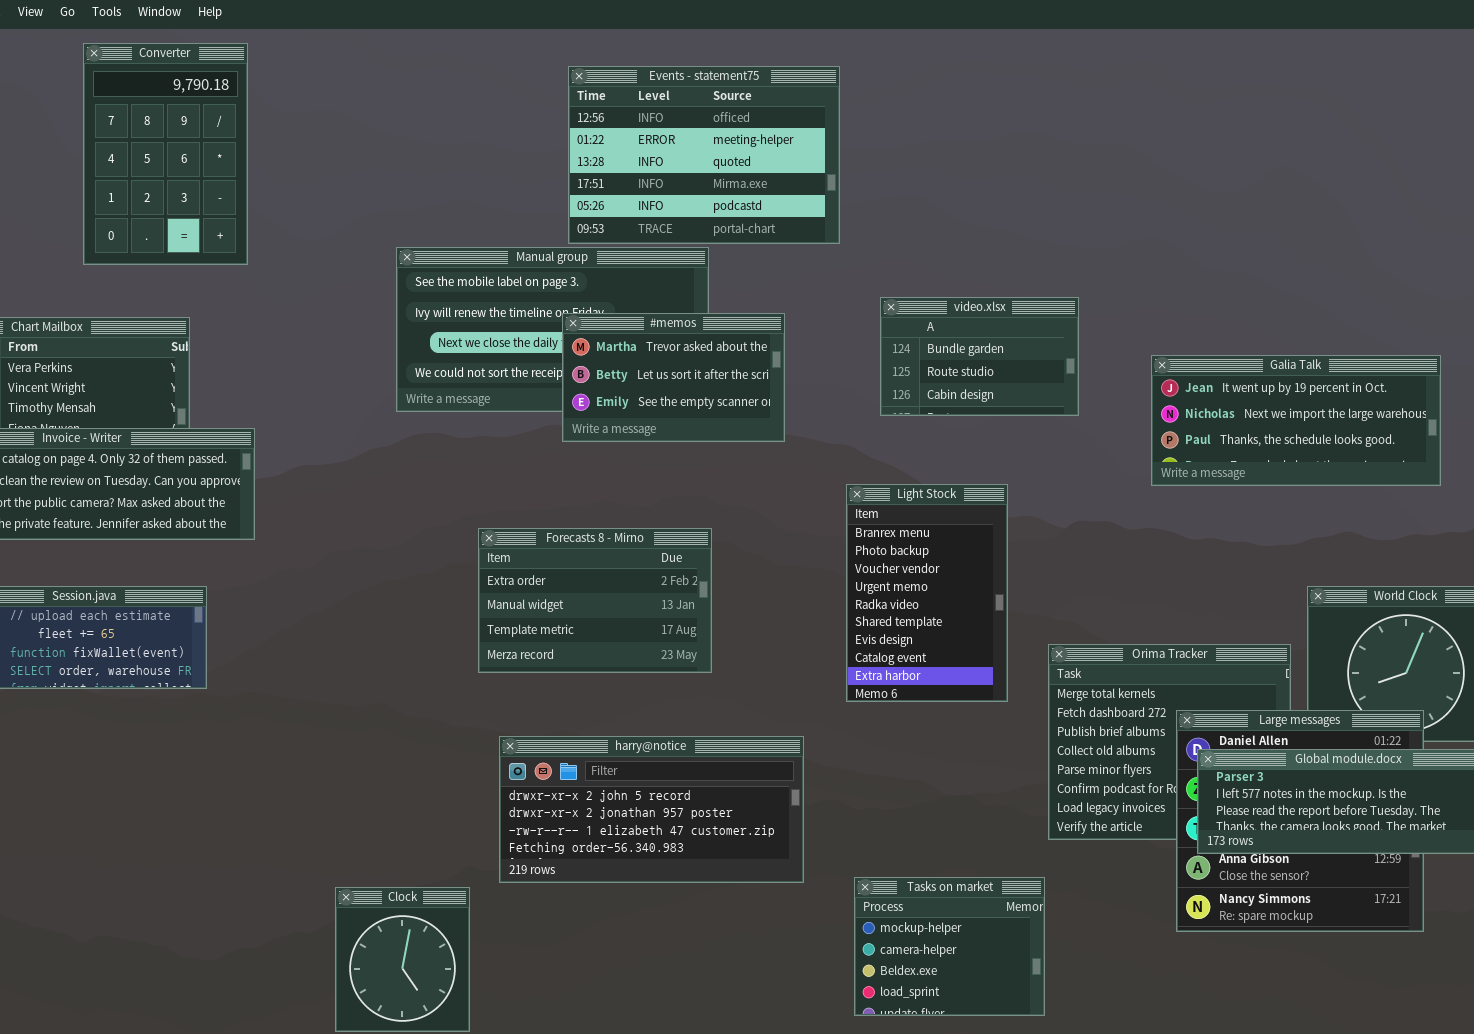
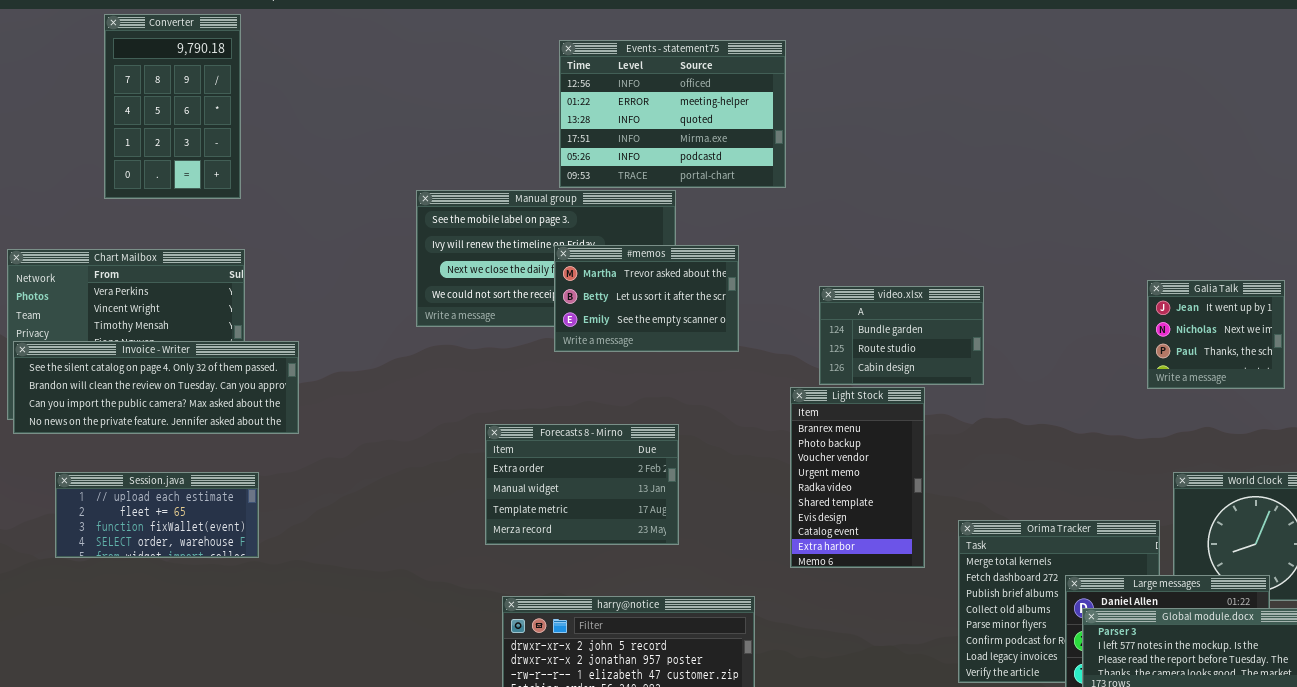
Converter: [83,43,248,265] -> [104,14,241,199], moved
video.xlsx: [880,297,1079,416] -> [819,286,984,385], moved
Galia Talk: [1151,355,1441,486] -> [1147,280,1285,389], resized

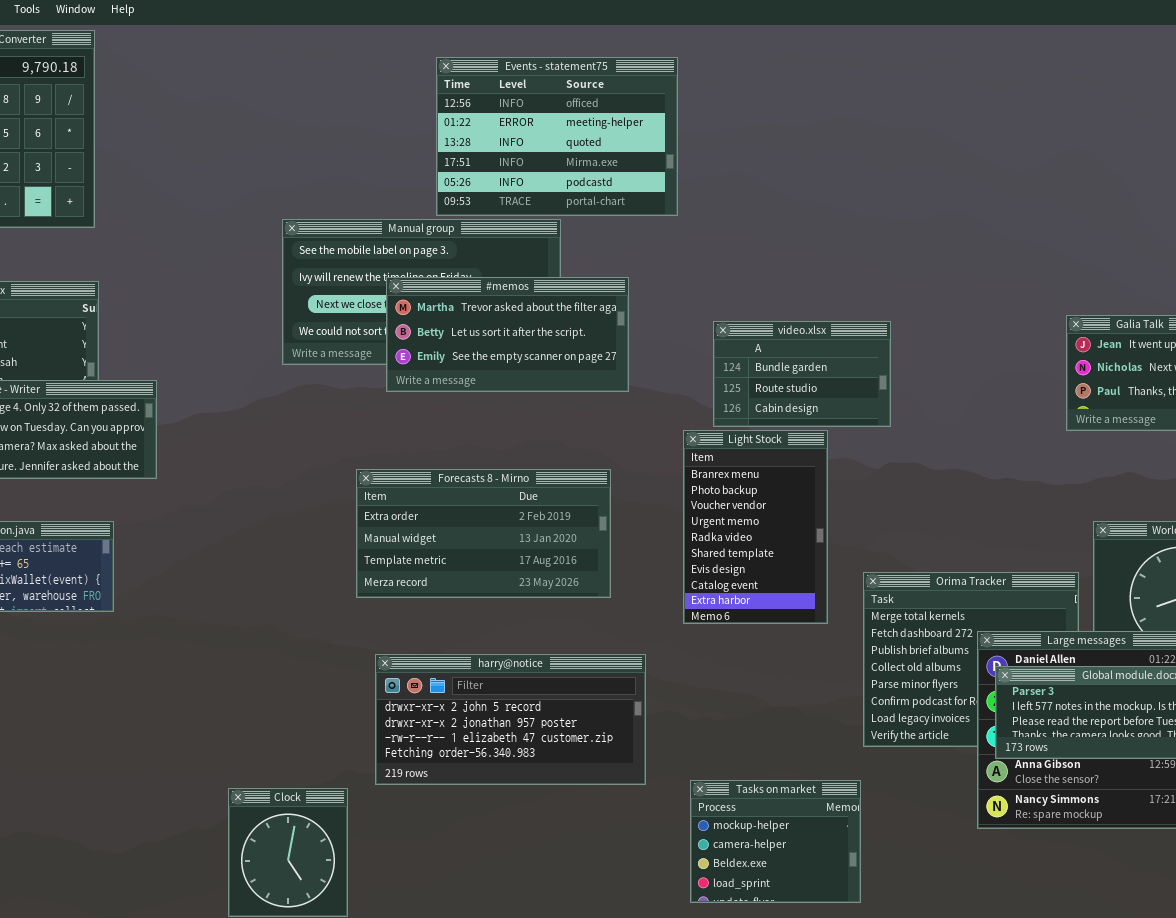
#memos: [554,245,739,352] -> [386,277,629,392], resized
Forecasts 8 - Mirno: [485,424,679,545] -> [356,469,611,598], resized

